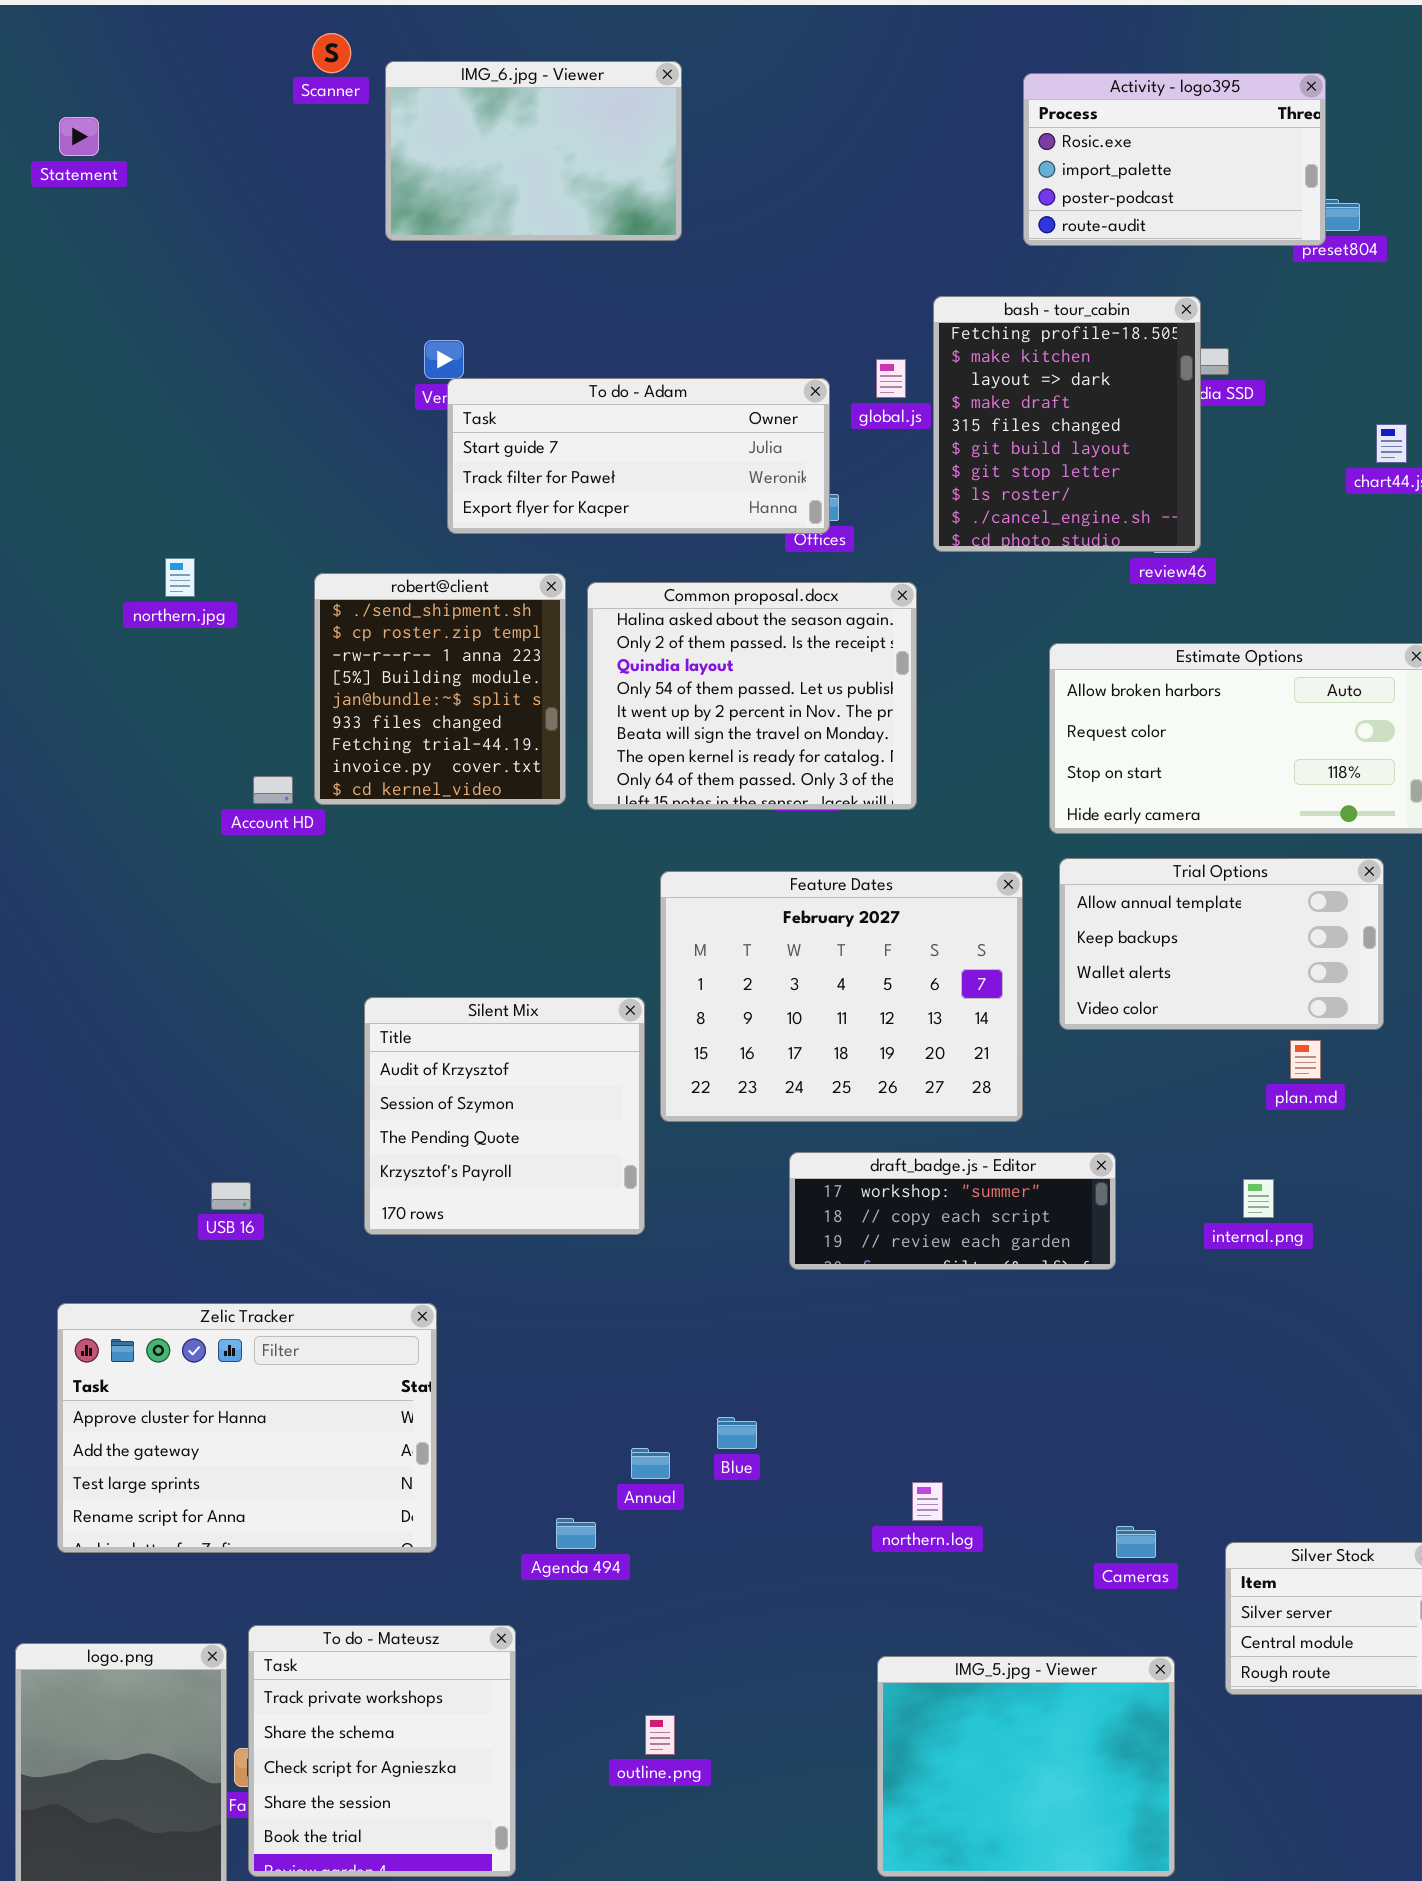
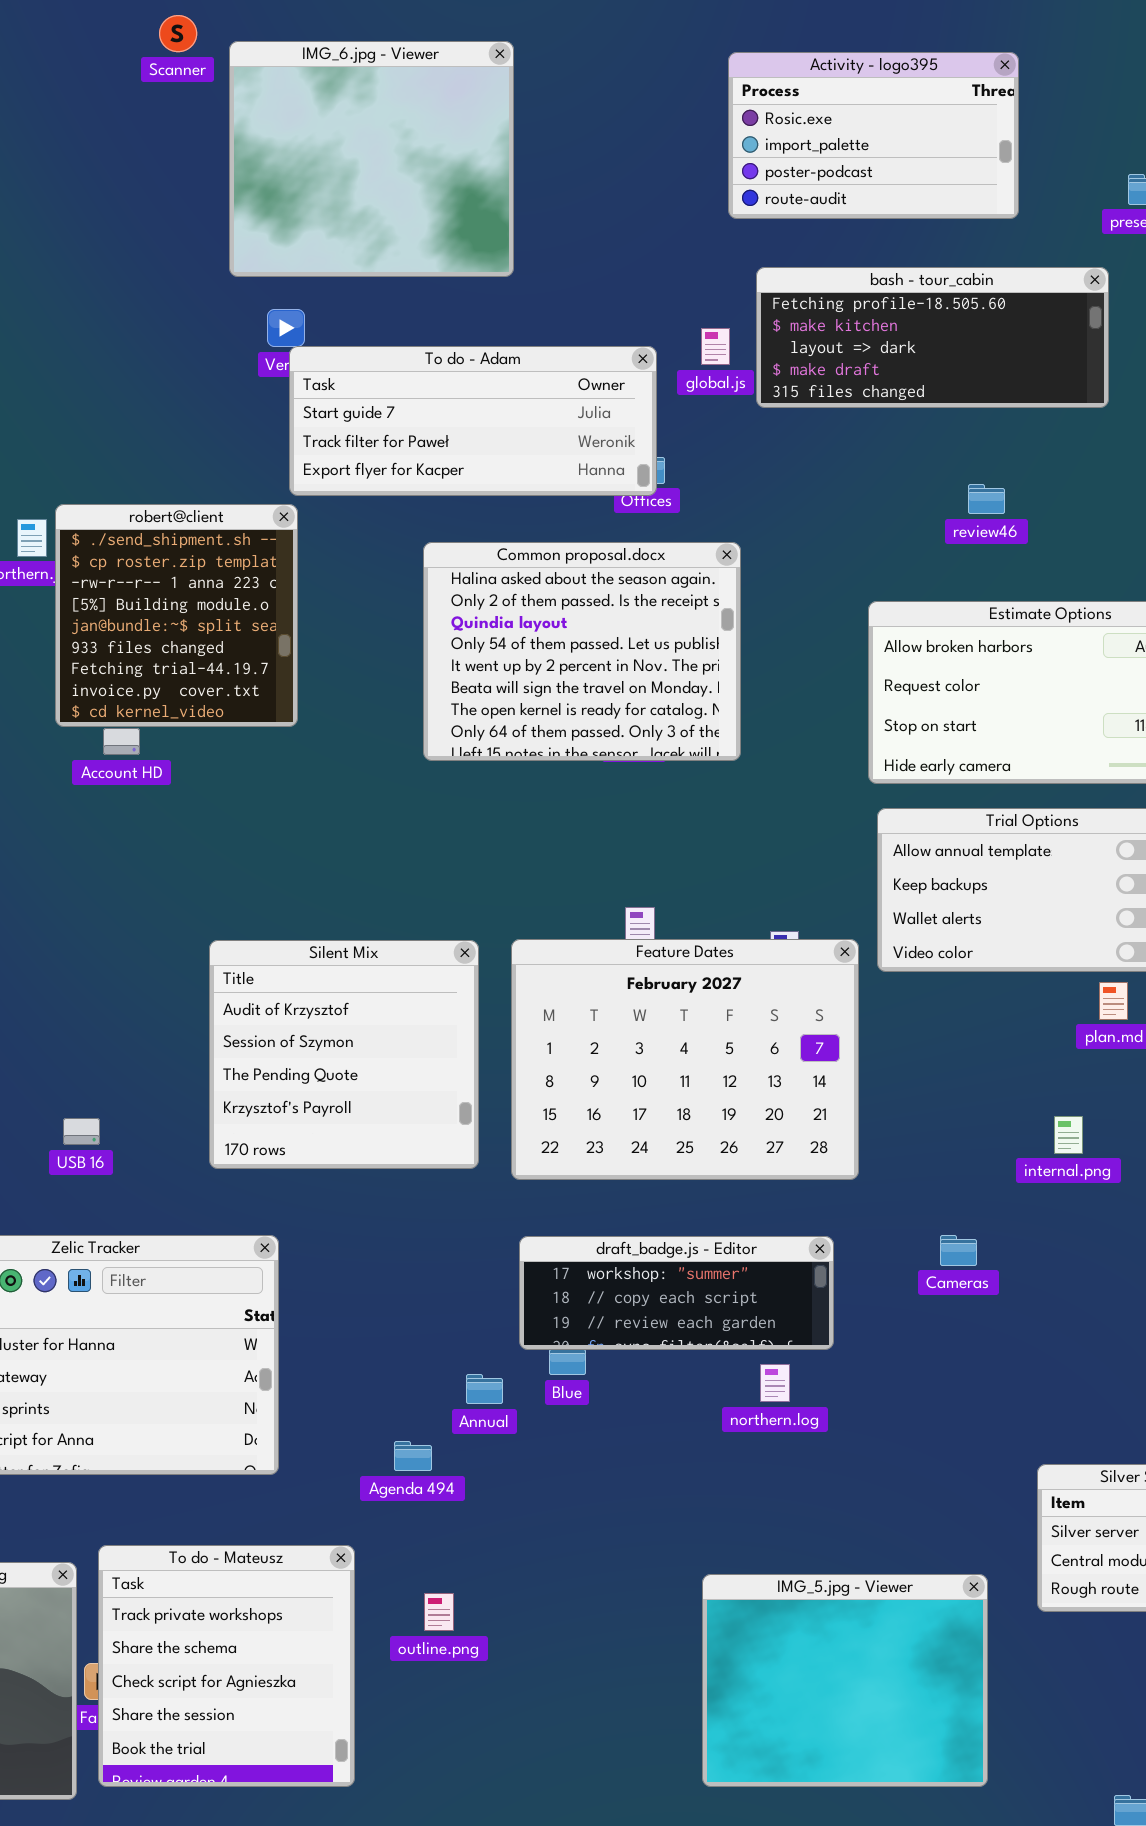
IMG_6.jpg - Viewer: [385,61,682,241] -> [229,41,514,277], resized
Activity - logo395: [1023,73,1326,246] -> [728,52,1019,219], moved
bash - tour_cabin: [933,296,1201,552] -> [756,267,1109,408], resized
robert@client: [314,573,566,805] -> [55,504,298,727], moved
Feature Dates: [660,871,1023,1122] -> [511,939,859,1180], moved
draft_badge.js - Editor: [789,1152,1116,1270] -> [519,1236,834,1350], moved
northern.log: [912,1482,943,1521] -> [760,1364,790,1402], moved
Cameras: [1116,1526,1156,1558] -> [940,1235,977,1266], moved
outline.png: [645,1715,675,1755] -> [424,1593,454,1631], moved

